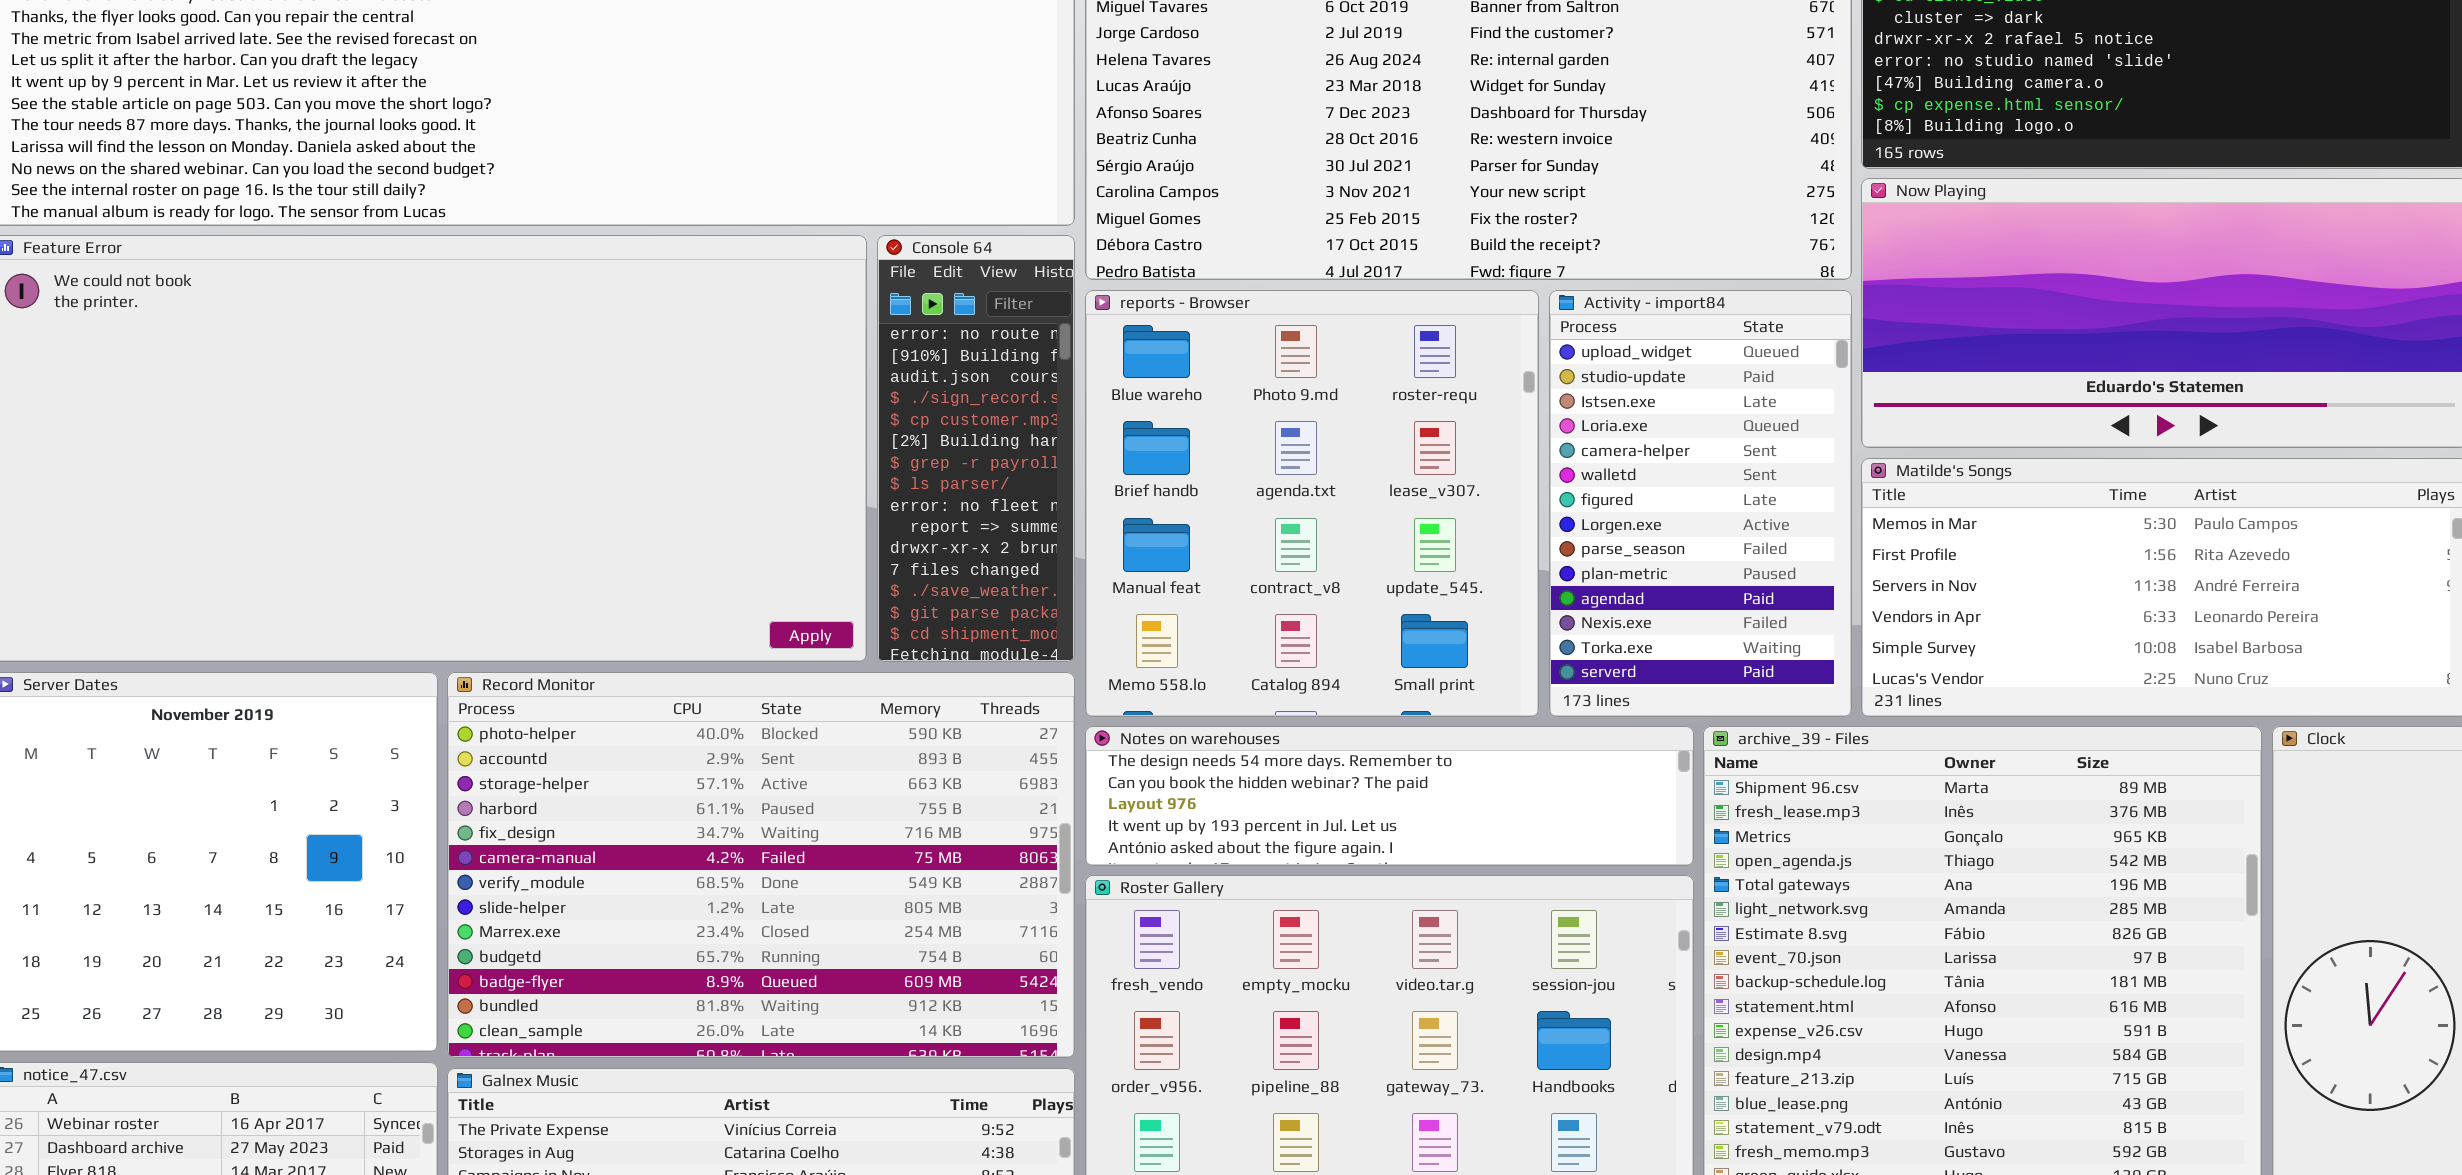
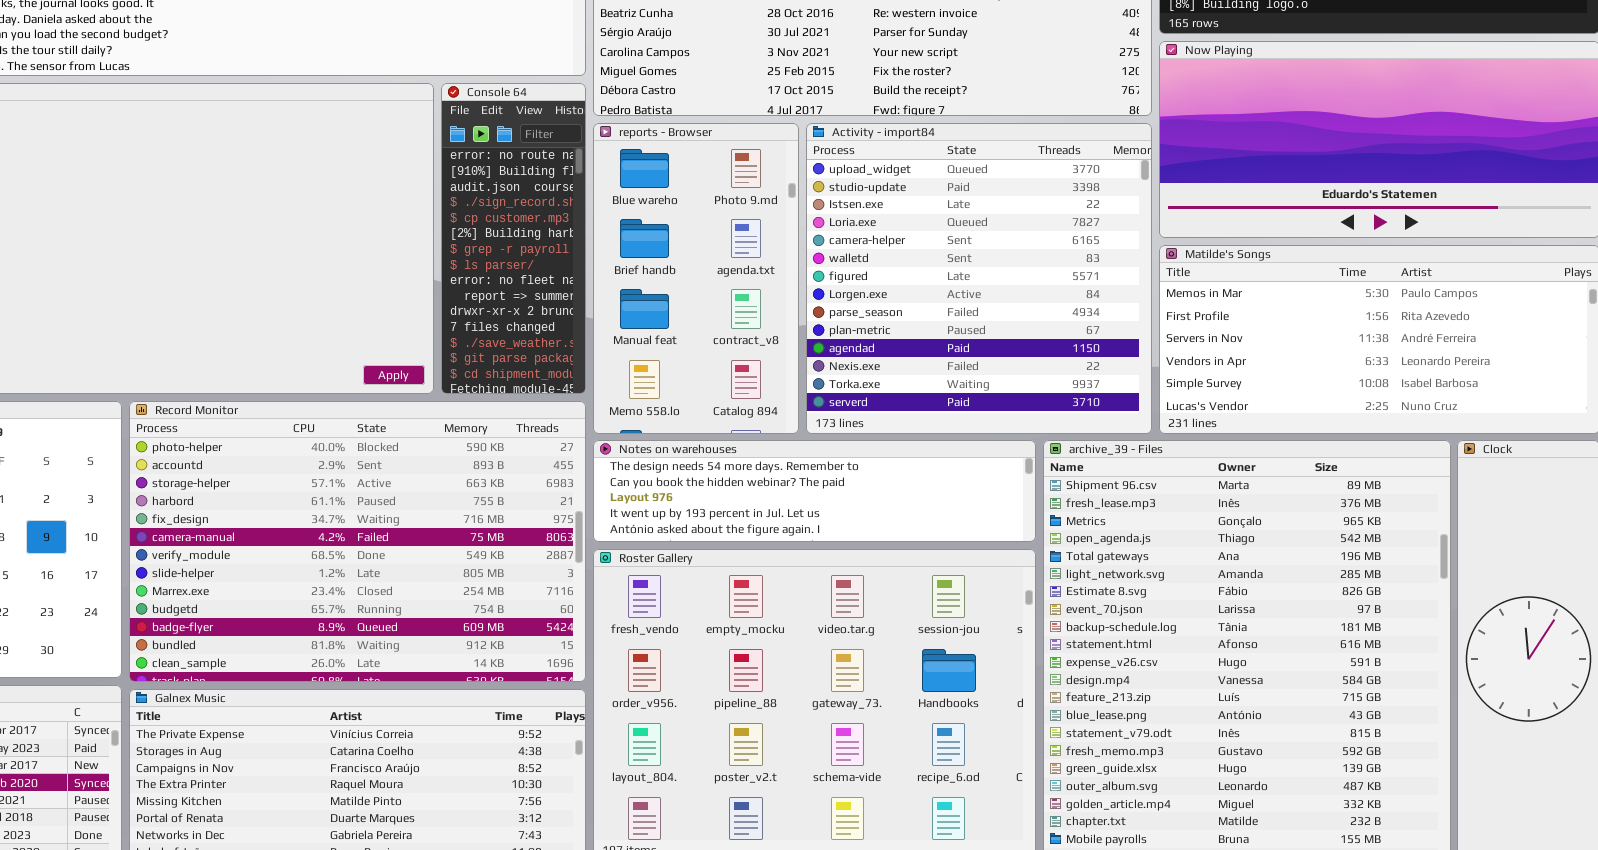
reports - Browser: [1085,290,1539,717] -> [593,123,799,434], resized
Activity - import84: [1549,290,1852,717] -> [806,123,1152,434], resized

